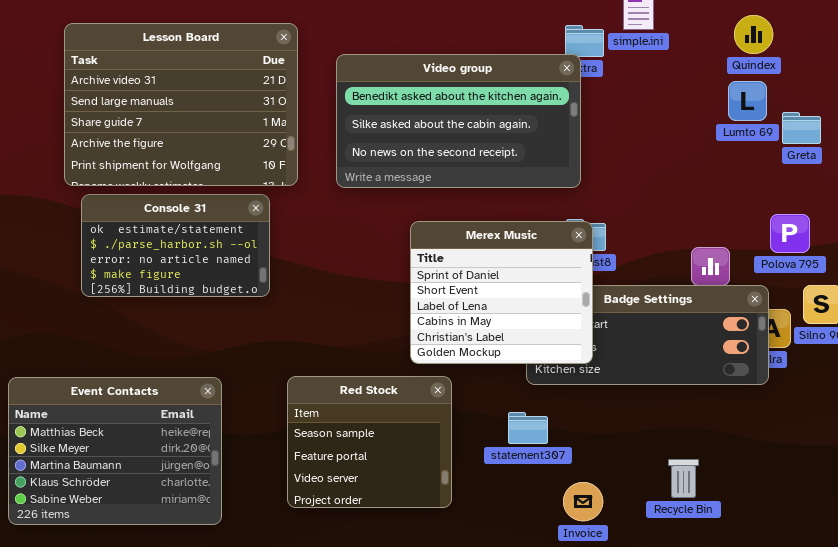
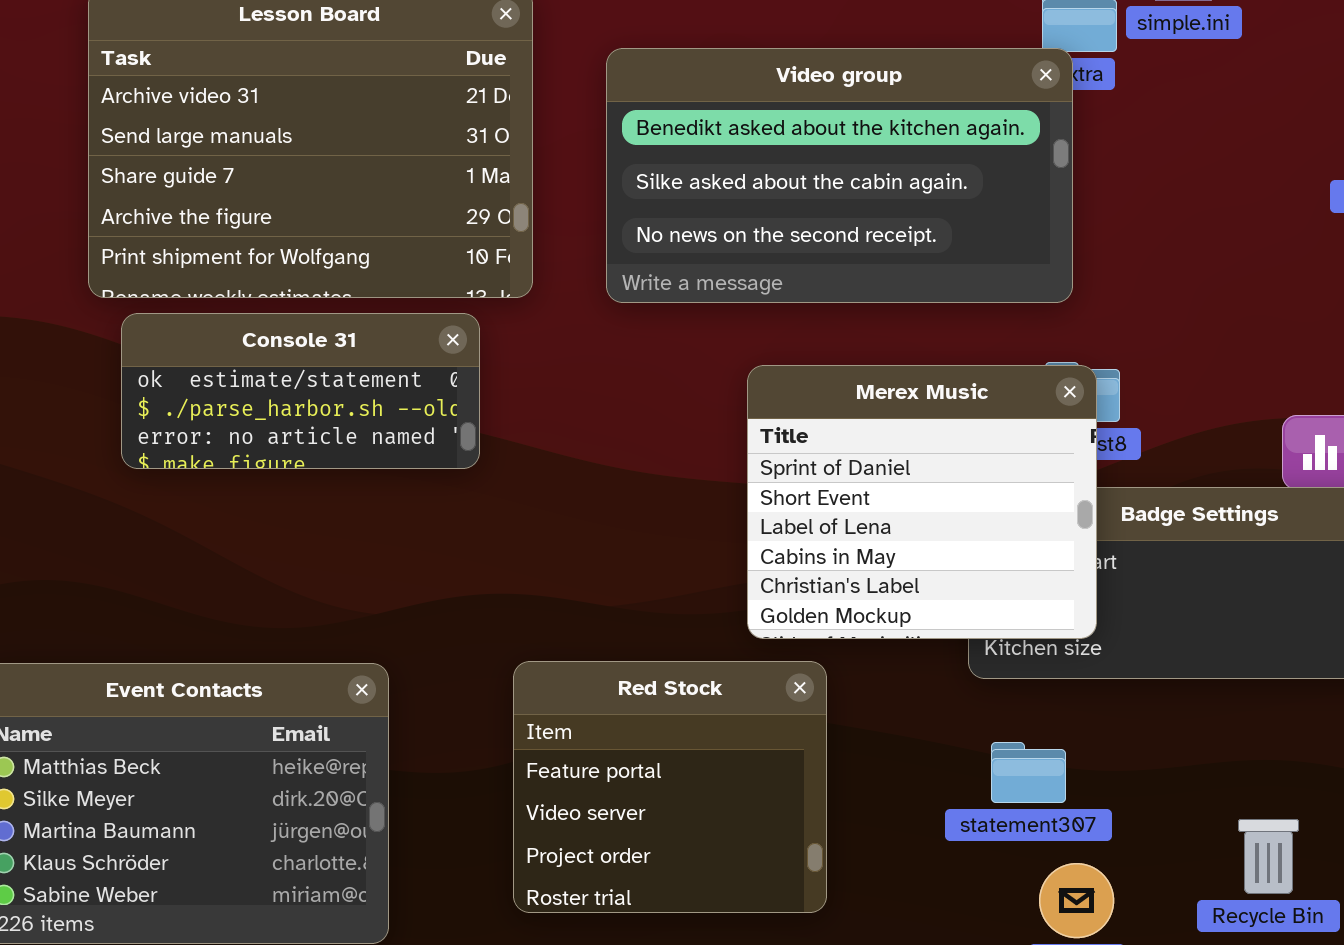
Console 31: [81,194,270,297] -> [121,313,480,469], resized
Red Stock: [287,376,452,508] -> [513,661,827,913], scrolled down 1 row
statement307: [508,412,548,444] -> [991,742,1066,803], moved

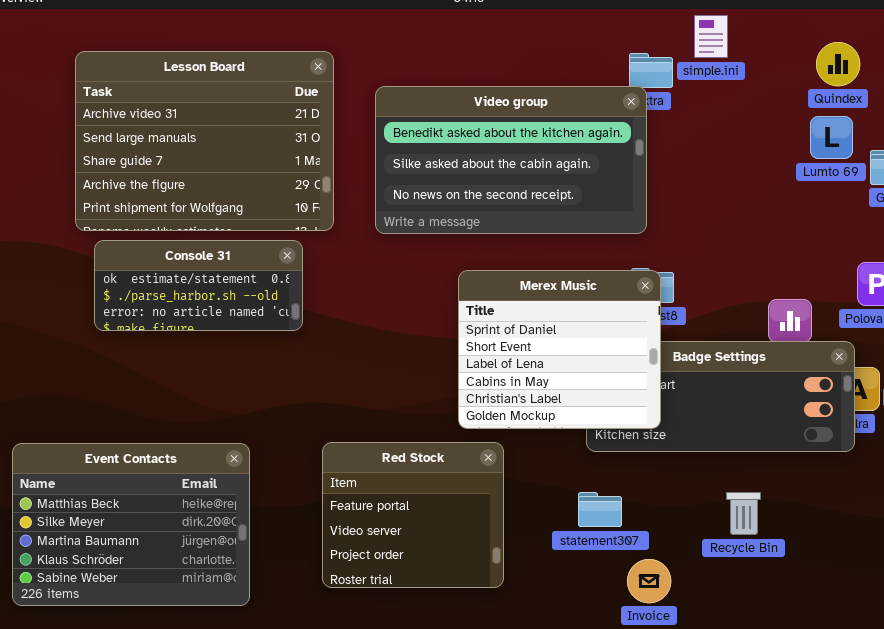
statement307: [991,742,1066,803] -> [578,492,622,527], moved
Recycle Bin: [1238,819,1299,894] -> [726,492,761,535], moved

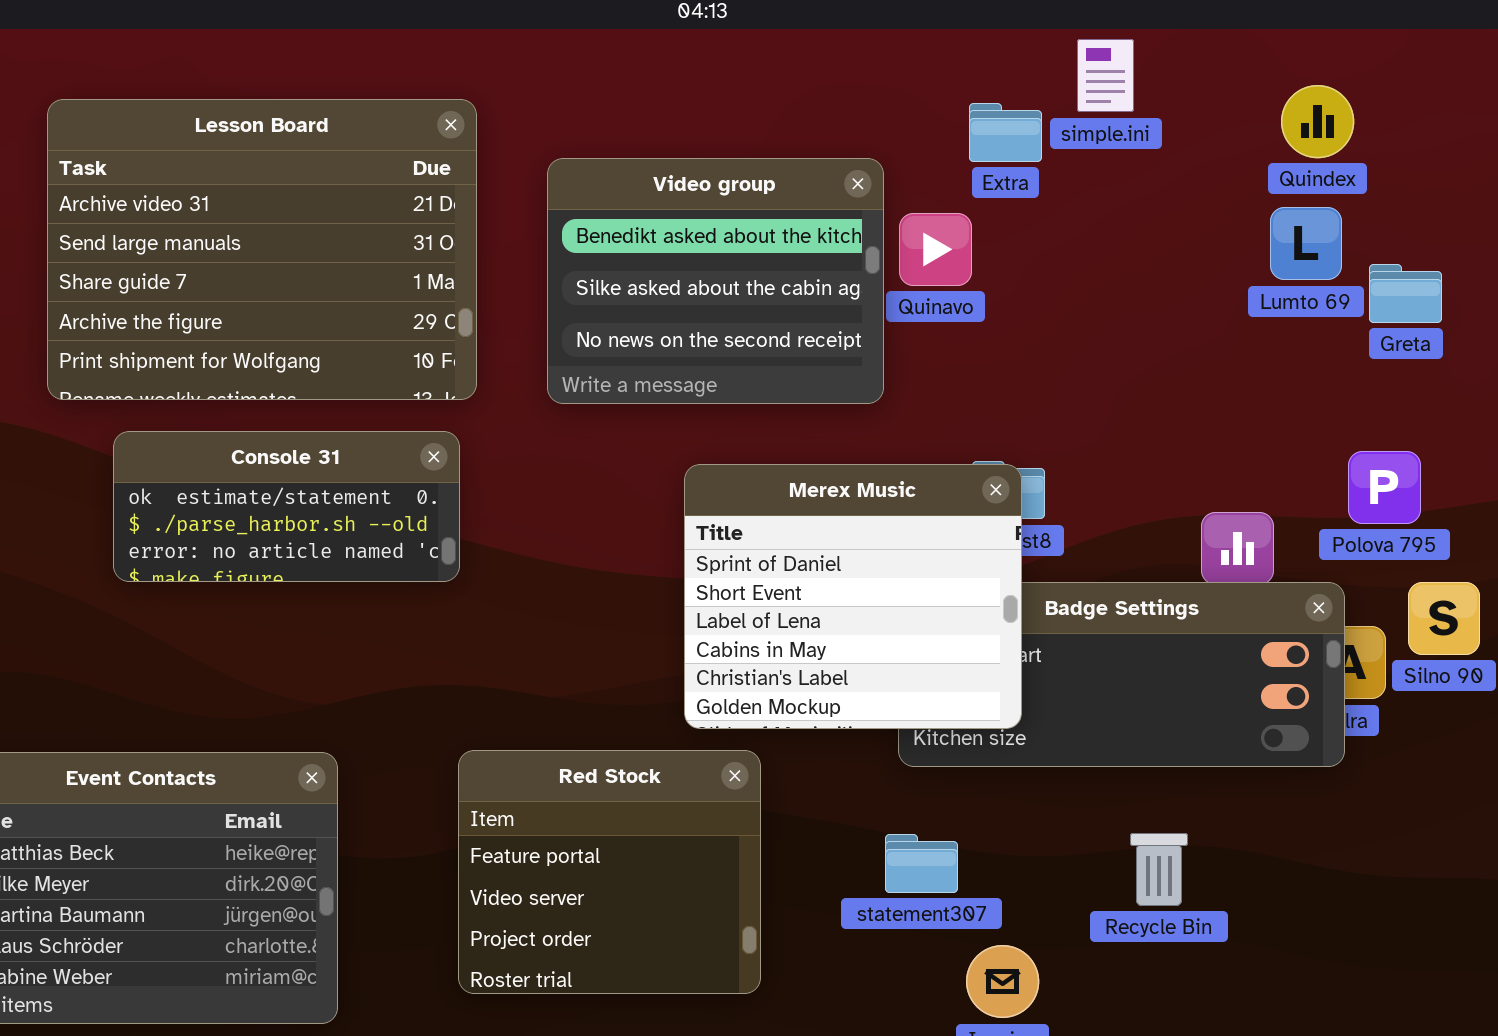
Video group: [375,86,647,234] -> [547,158,884,404], resized
Console 31: [94,240,303,331] -> [113,431,460,582], moved

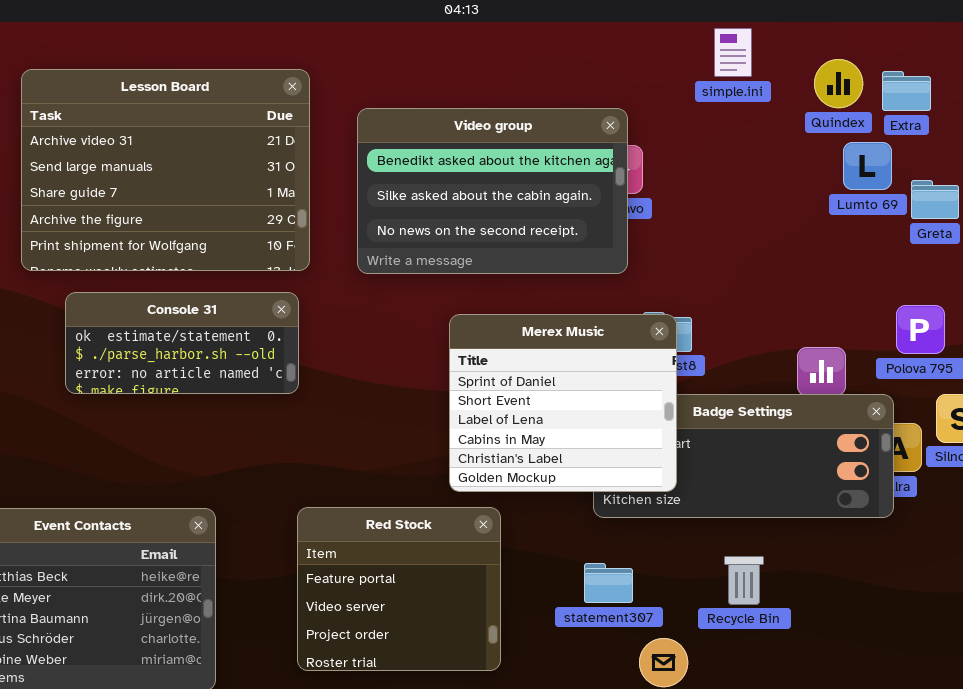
Quindex: [1281,85,1354,158] -> [814,59,863,108], moved
Extra: [969,103,1042,162] -> [882,71,931,111], moved
Video group: [547,158,884,404] -> [357,108,628,274], resized
Recycle Bin: [1130,833,1188,906] -> [724,556,764,605], moved

